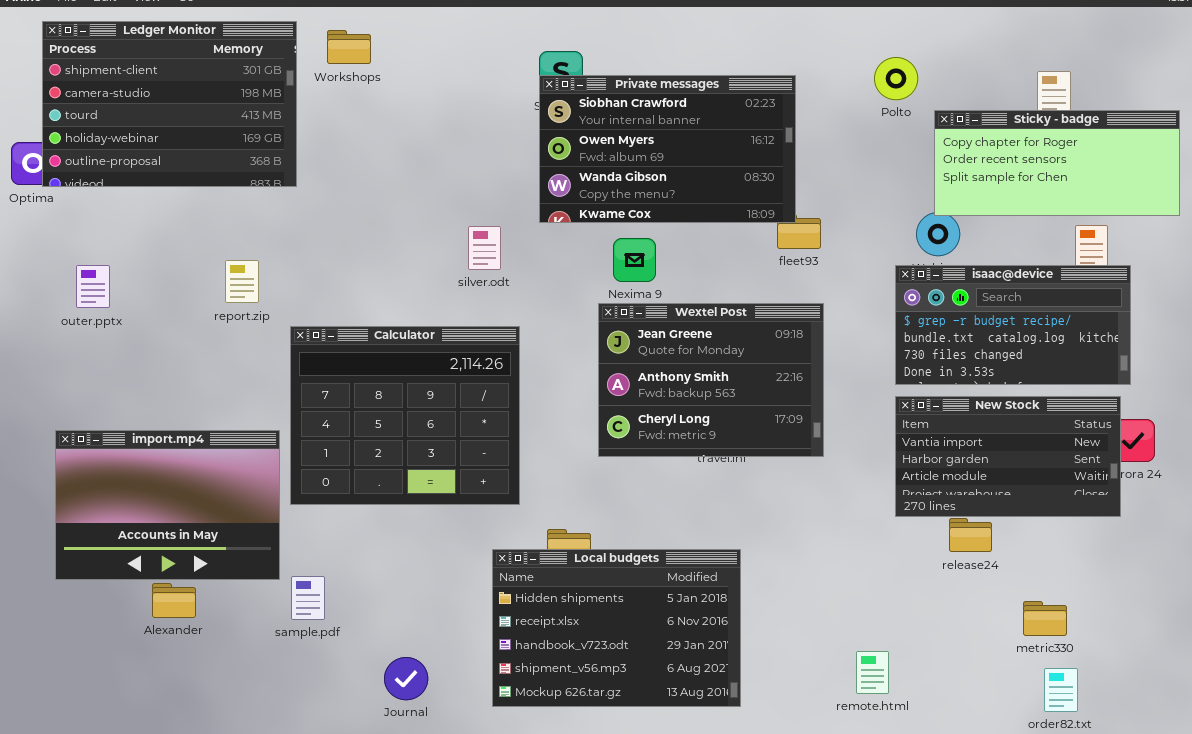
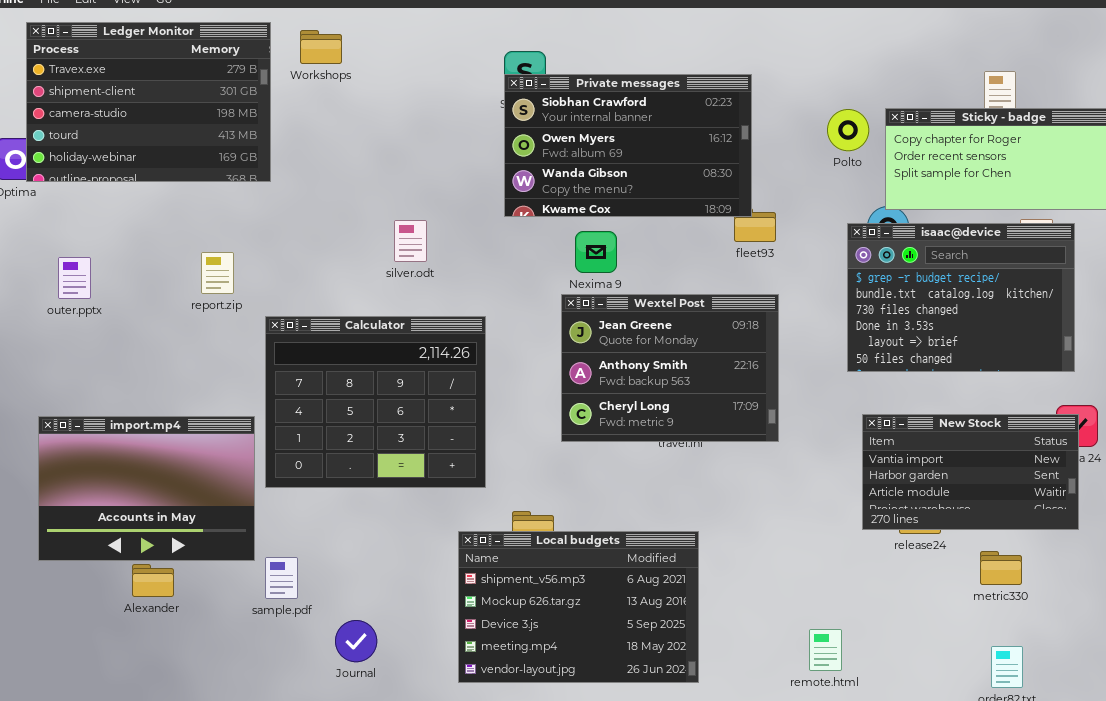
Ledger Monitor: [42,21,297,187] -> [26,22,271,182], scrolled up 1 row
Polto: [874,57,918,100] -> [827,109,869,151], moved
silver.odt: [468,226,501,270] -> [394,220,427,262], moved
isaac@device: [895,265,1131,385] -> [847,223,1075,372], resized
New Stock: [895,396,1121,517] -> [862,414,1079,530], moved
Local budgets: [492,549,741,707] -> [458,531,699,683], scrolled down 3 rows
metric330: [1023,601,1067,636] -> [980,551,1022,585], moved
Journal: [384,657,428,700] -> [335,620,377,662], moved

